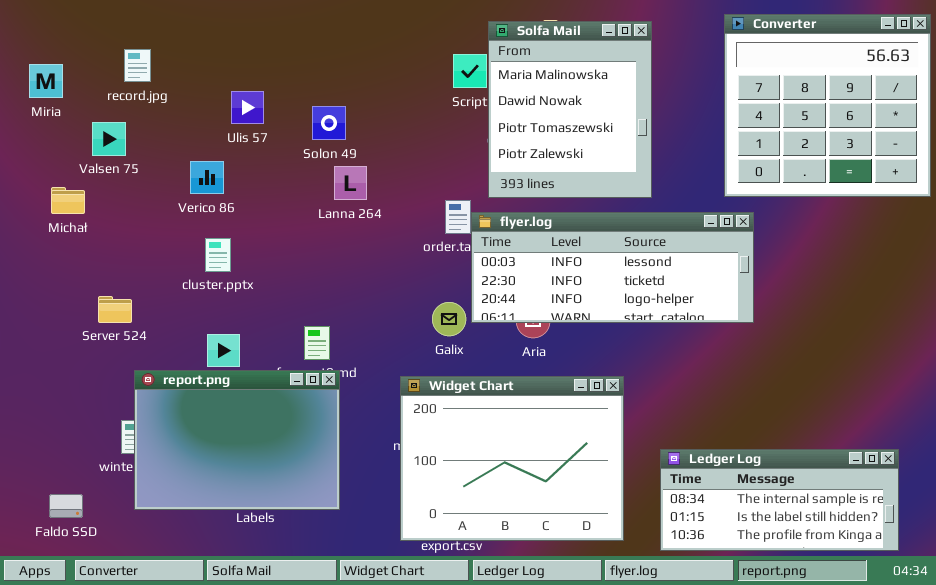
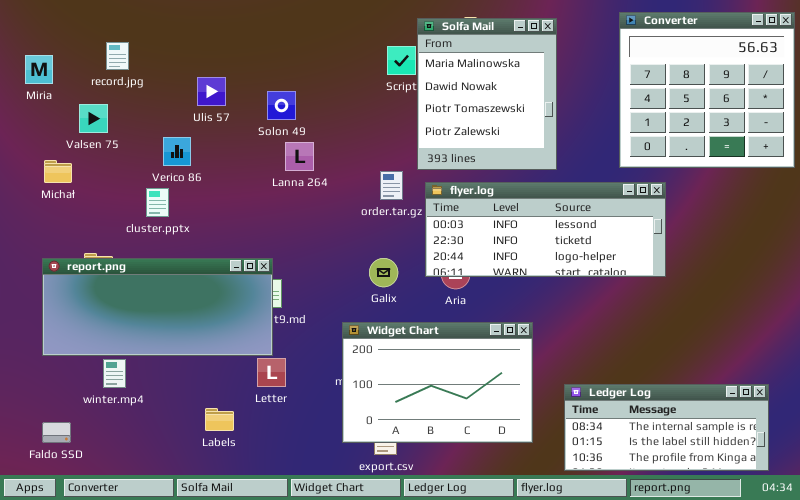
flyer.log: [471,212,754,323] -> [425,182,666,277], moved
cluster.pptx: [205,238,231,272] -> [146,188,169,217], moved
report.png: [134,370,340,510] -> [42,258,273,356], moved, resized
Widget Chart: [400,376,624,541] -> [342,322,533,443], resized

